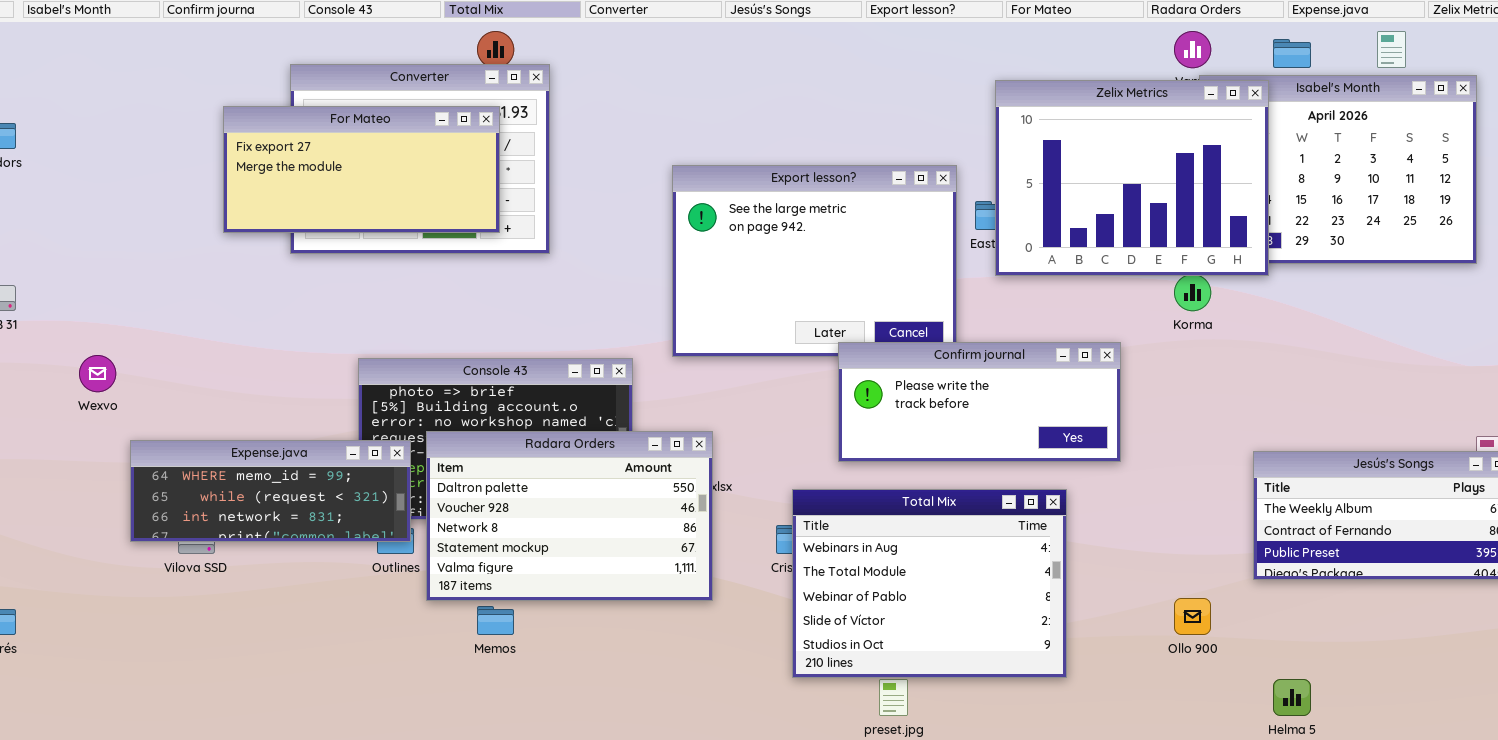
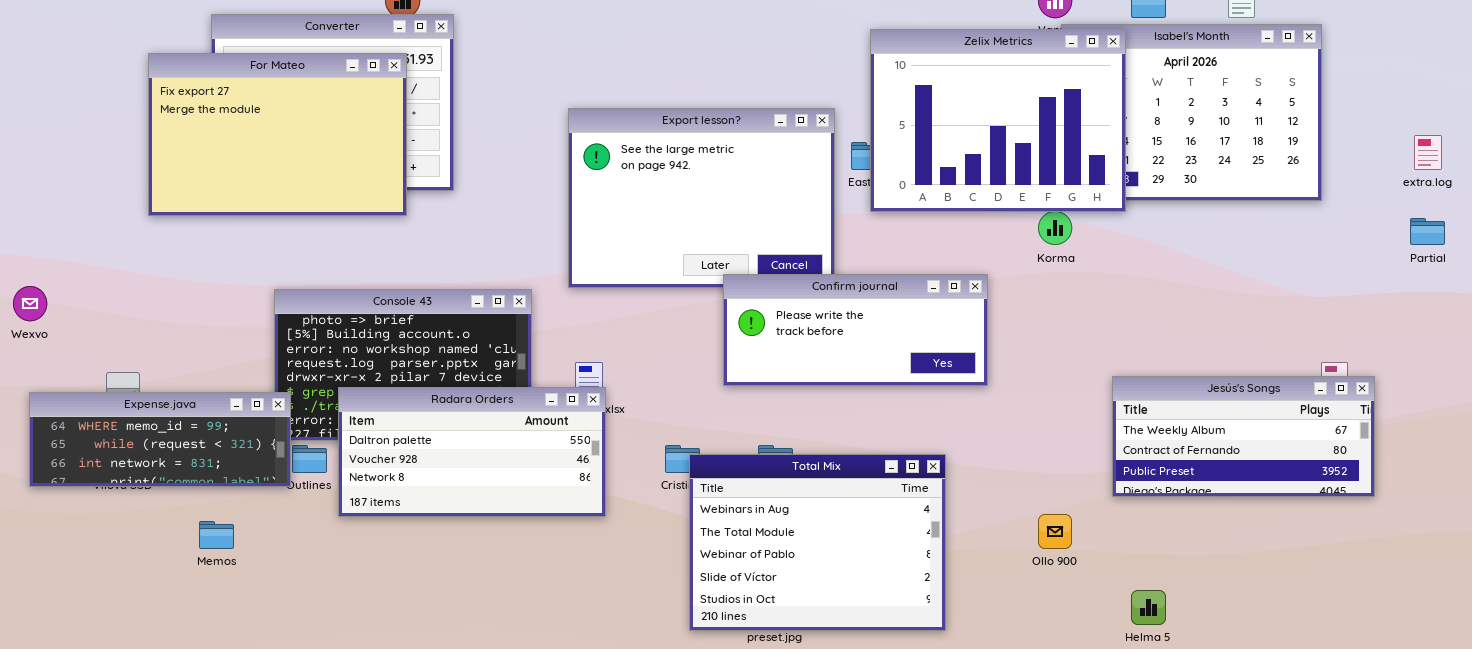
For Mateo: [223,106,500,233] -> [148,53,407,216], resized
Radara Orders: [426,431,713,601] -> [338,387,606,517], resized
Expense.java: [130,440,411,542] -> [29,392,291,487], moved
Total Mix: [792,489,1067,678] -> [689,454,946,631], moved
Memos: [477,606,514,635] -> [199,521,234,549], moved

